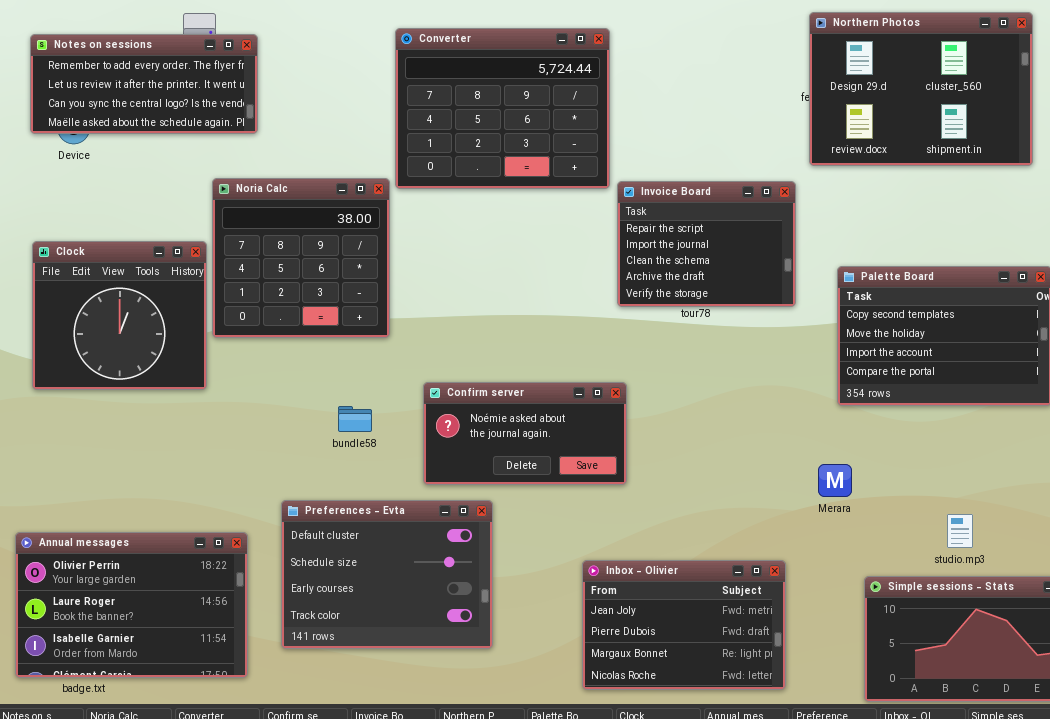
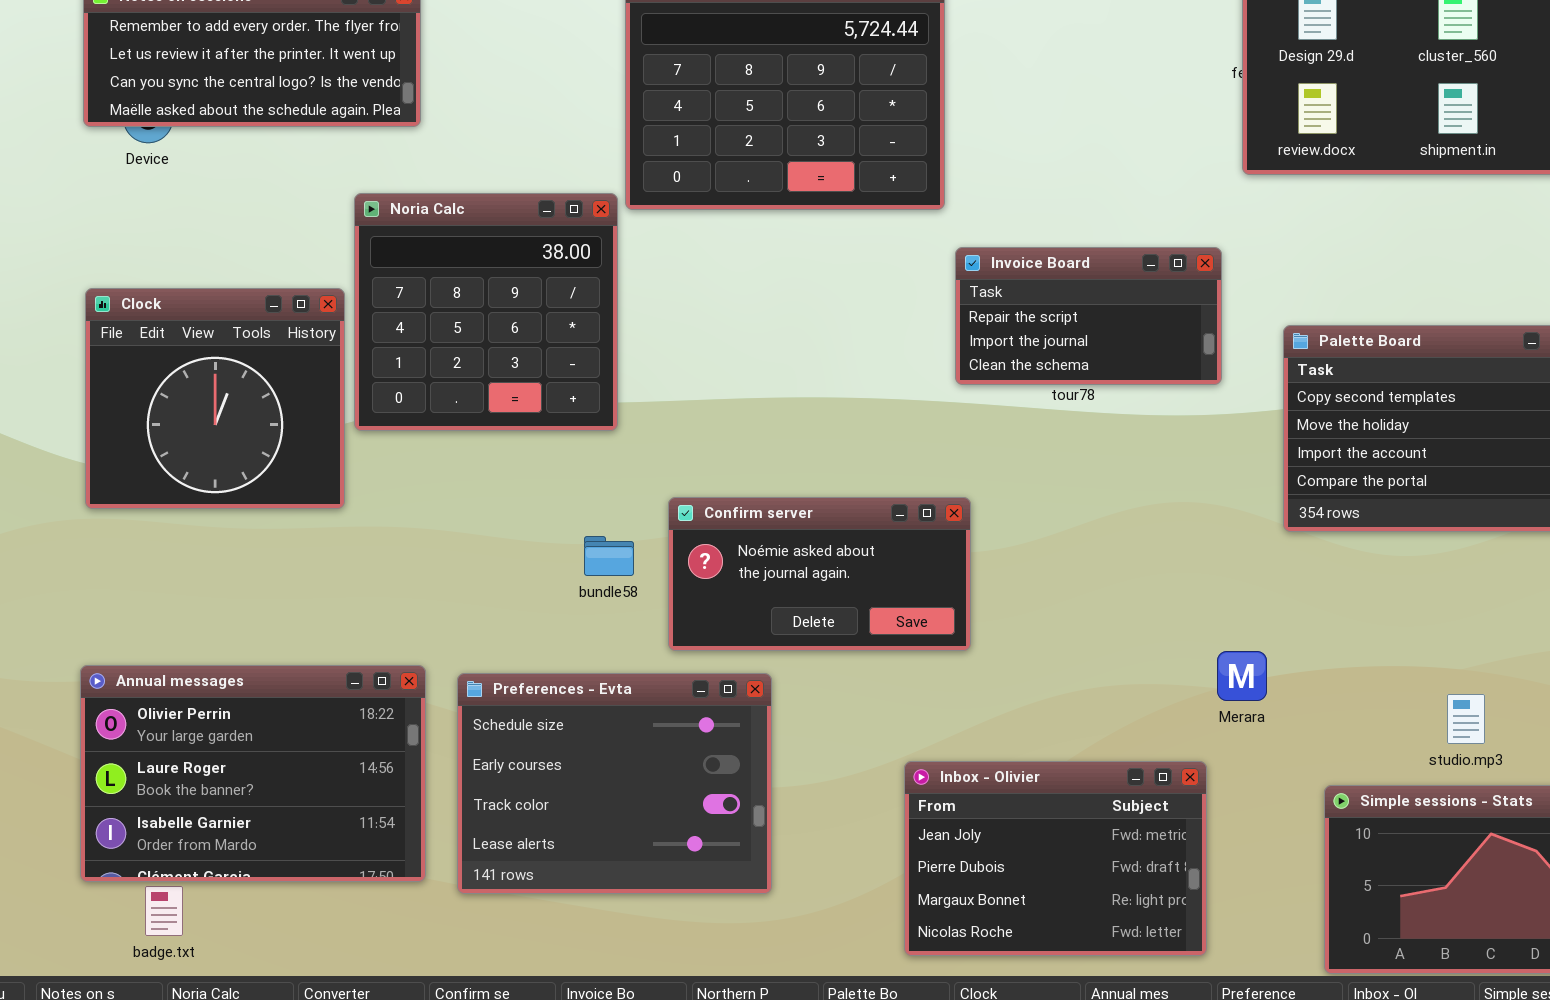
Invoice Board: [617,181,796,307] -> [955,247,1222,385], resized
bundle58: [338,406,372,432] -> [584,536,634,576], moved
Merara: [818,464,852,497] -> [1217,651,1267,701], moved
Preferences - Evta: [281,500,493,649] -> [457,673,772,894], scrolled down 1 row
Annual messages: [15,532,248,678] -> [80,665,426,882], moved

